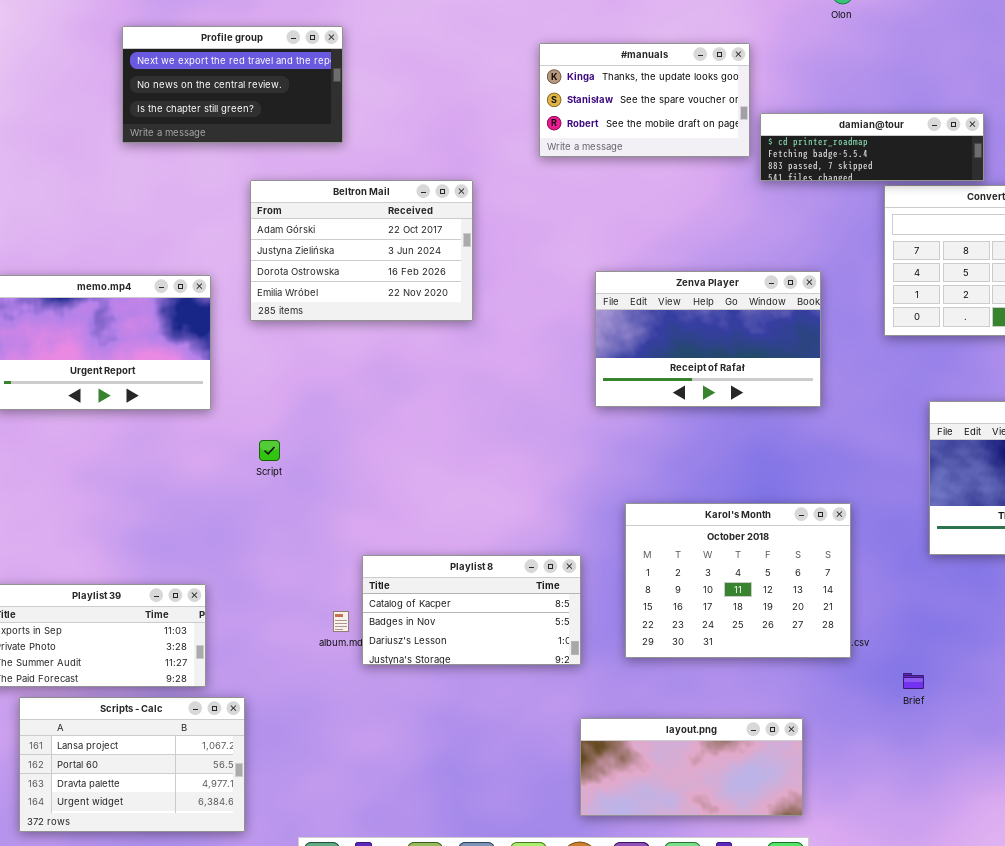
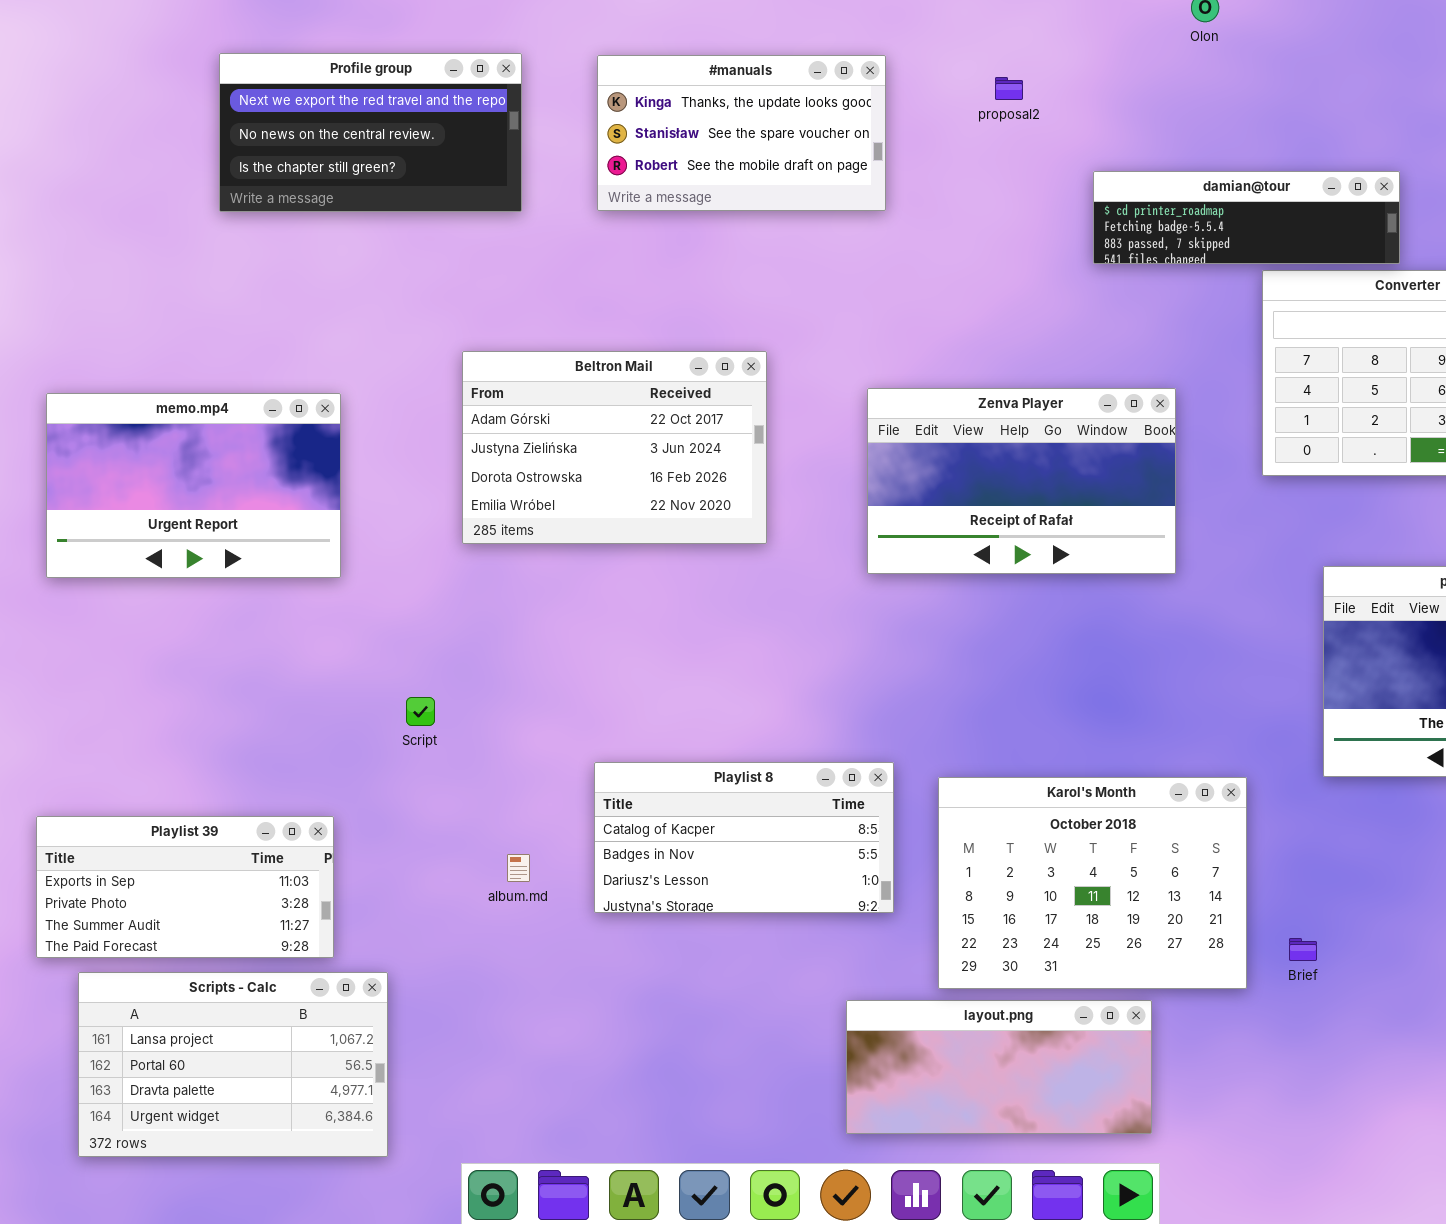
#manuals: [539,43,750,157] -> [597,55,886,211], moved
Beltron Mail: [250,180,473,321] -> [462,351,767,544], moved
Script: [259,440,280,461] -> [406,697,435,726], moved
Karol's Month: [625,503,851,658] -> [938,777,1247,989], moved
Playlist 8: [362,555,581,665] -> [594,762,894,913], moved

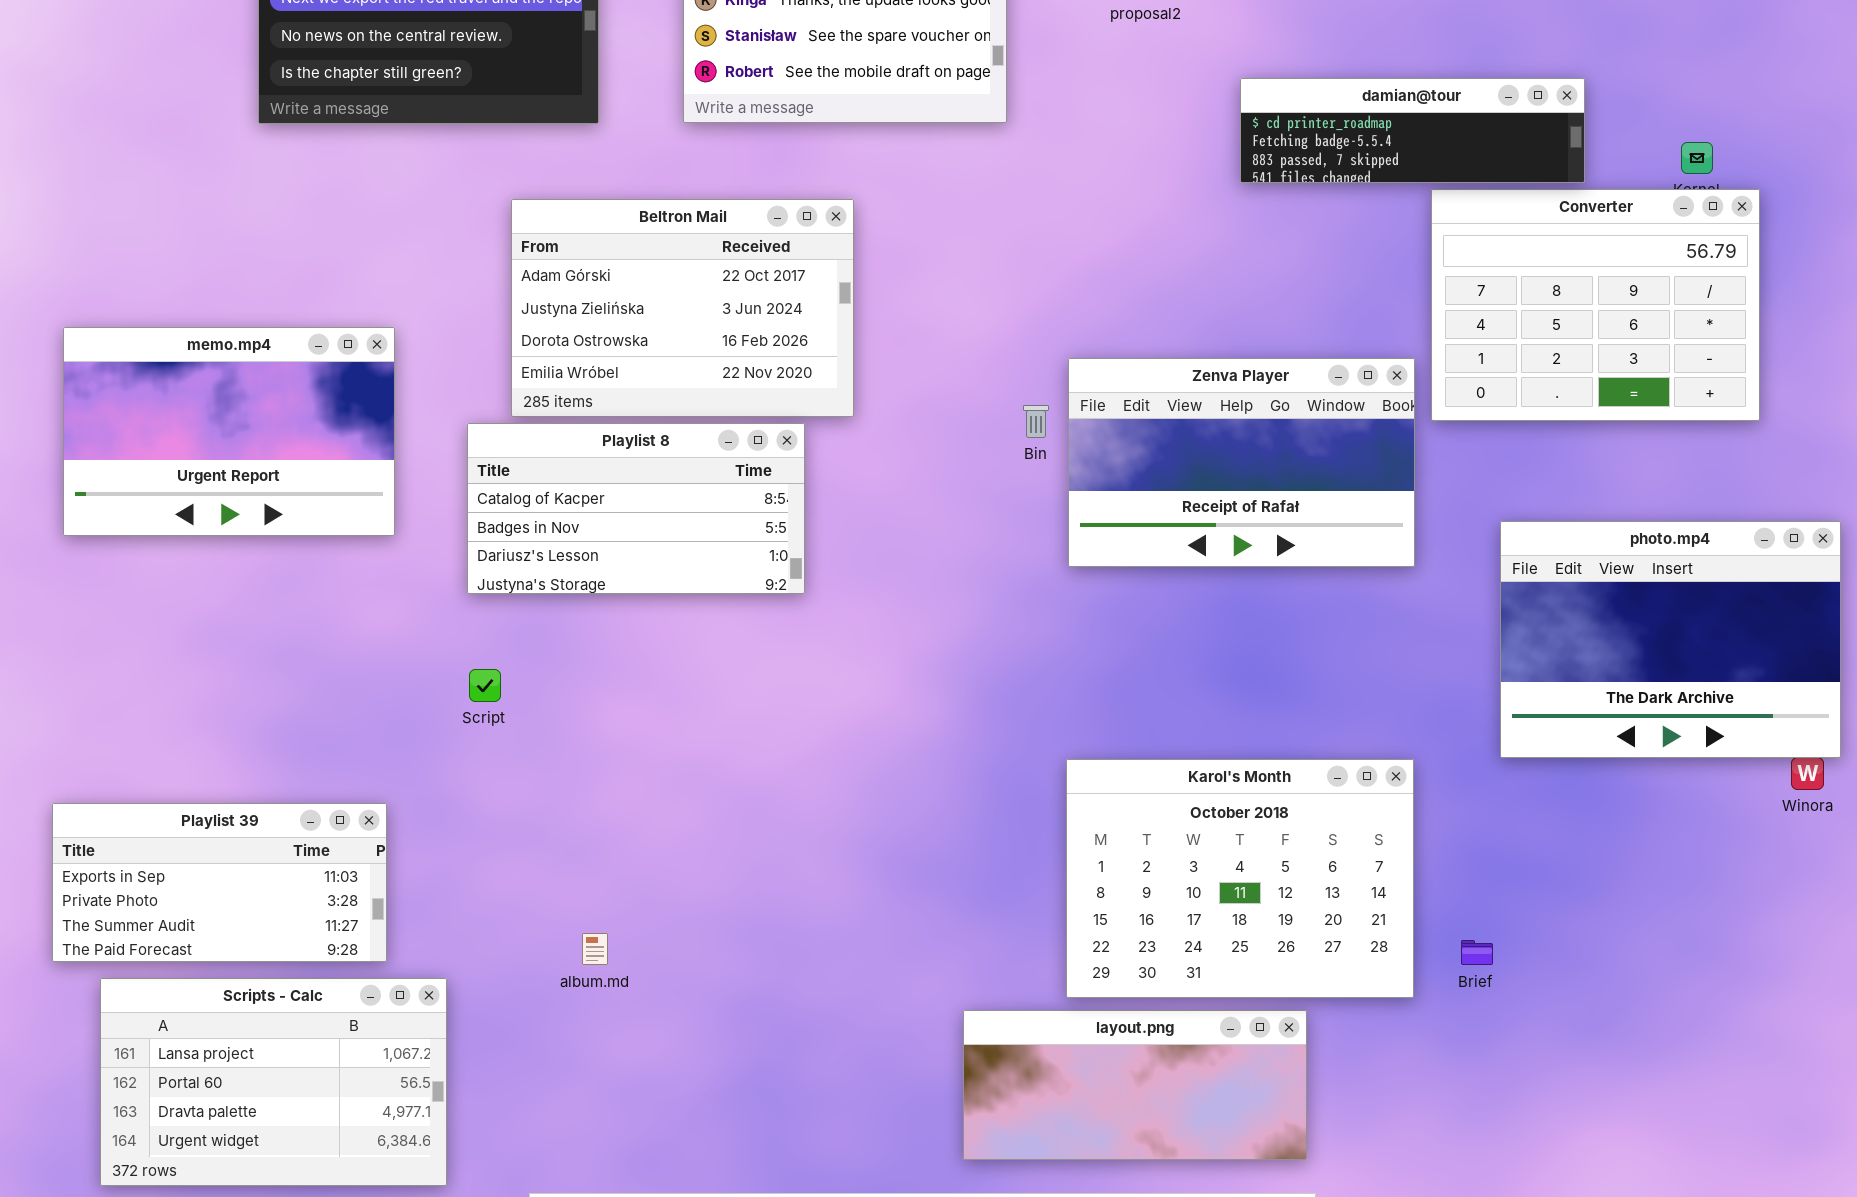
Beltron Mail: [462,351,767,544] -> [511,199,854,417], moved
Zenva Player: [867,388,1176,574] -> [1068,358,1415,567], moved
Playlist 8: [594,762,894,913] -> [467,423,805,594], moved
album.md: [507,854,530,882] -> [582,933,608,965], moved

